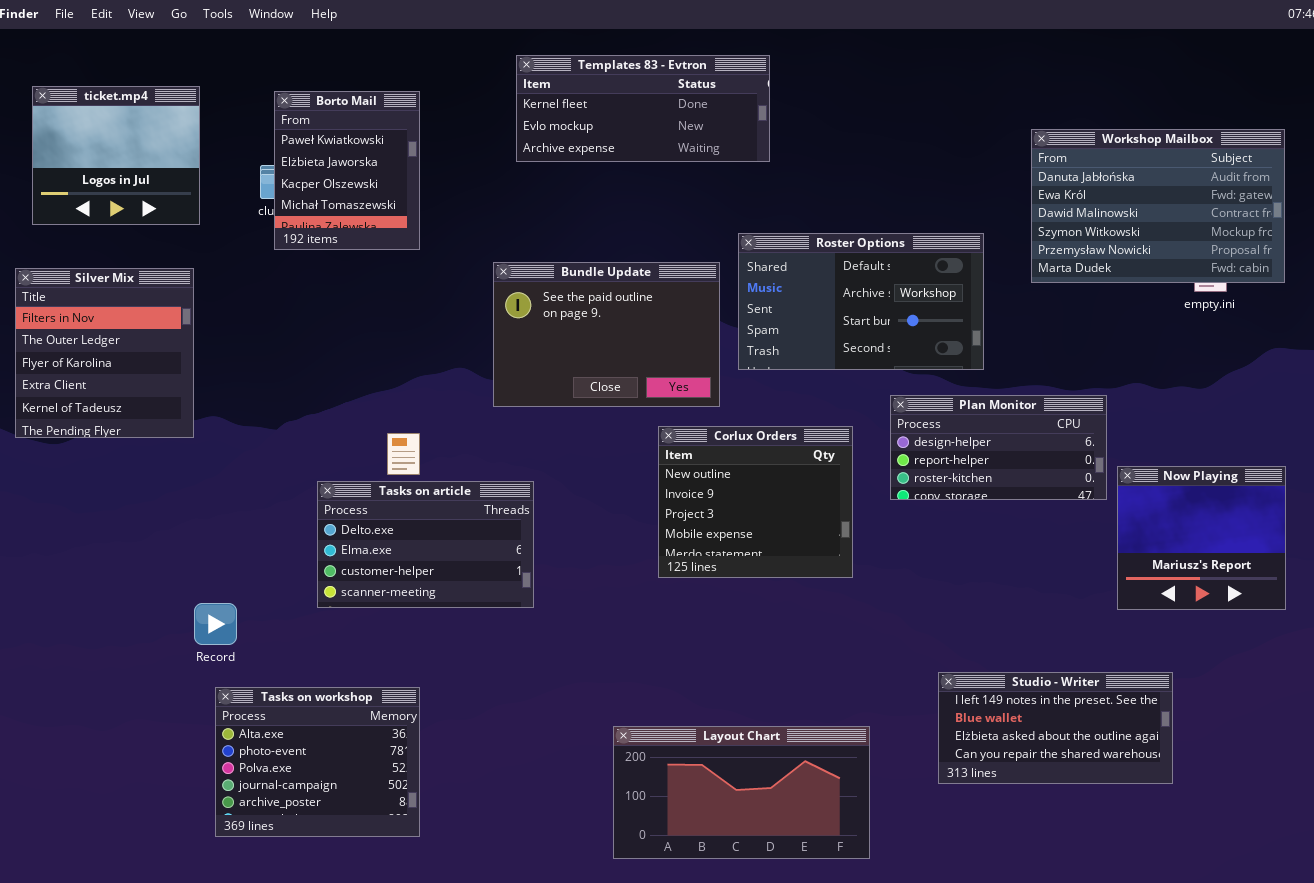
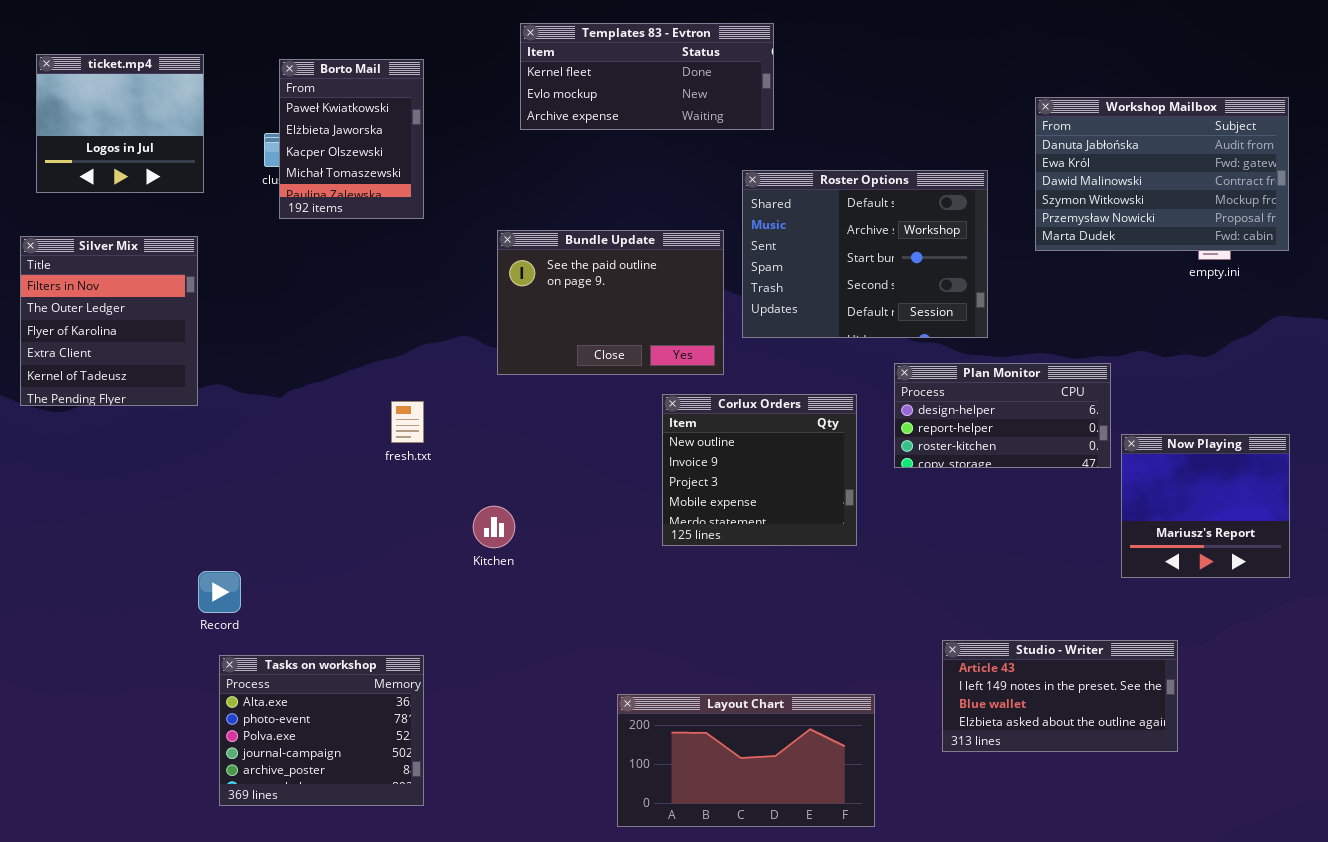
Roster Options: [738,233,984,370] -> [742,170,988,338], resized
Tasks on article: [317,481,534,608] -> none, closed
Studio - Writer: [938,672,1173,784] -> [942,640,1178,752], scrolled up 1 row

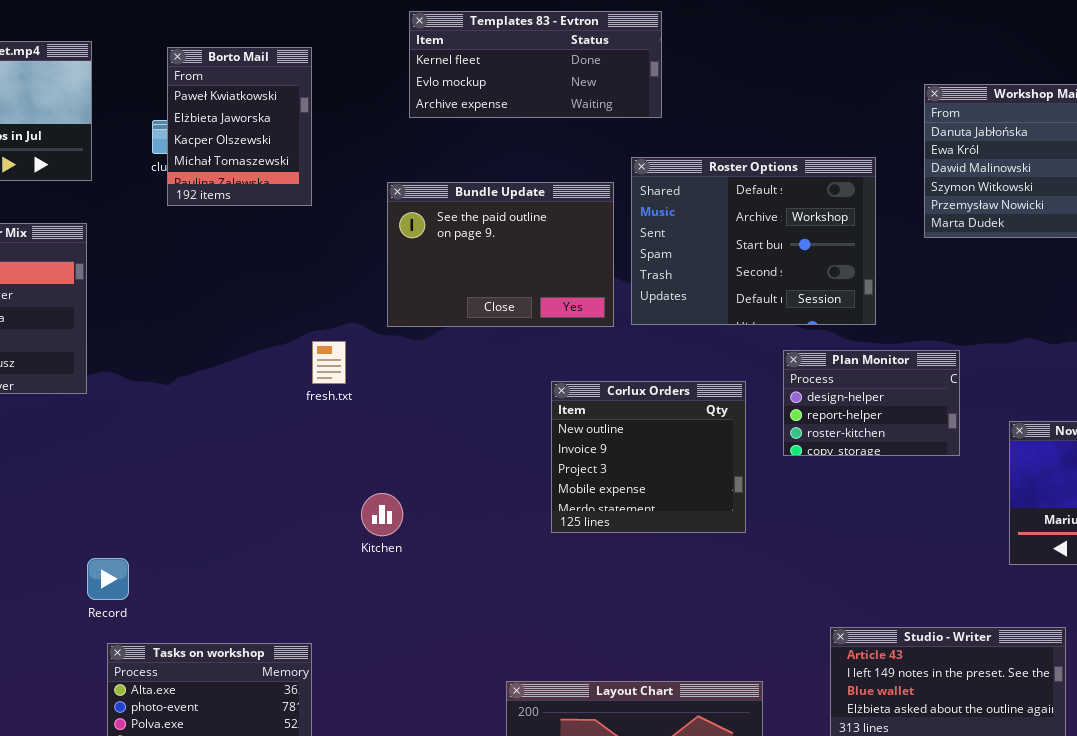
Bundle Update: [497,230,724,375] -> [387,182,614,327], moved
Plan Monitor: [894,363,1111,468] -> [783,350,960,456], resized
fresh.txt: [391,401,424,443] -> [312,341,346,384], moved

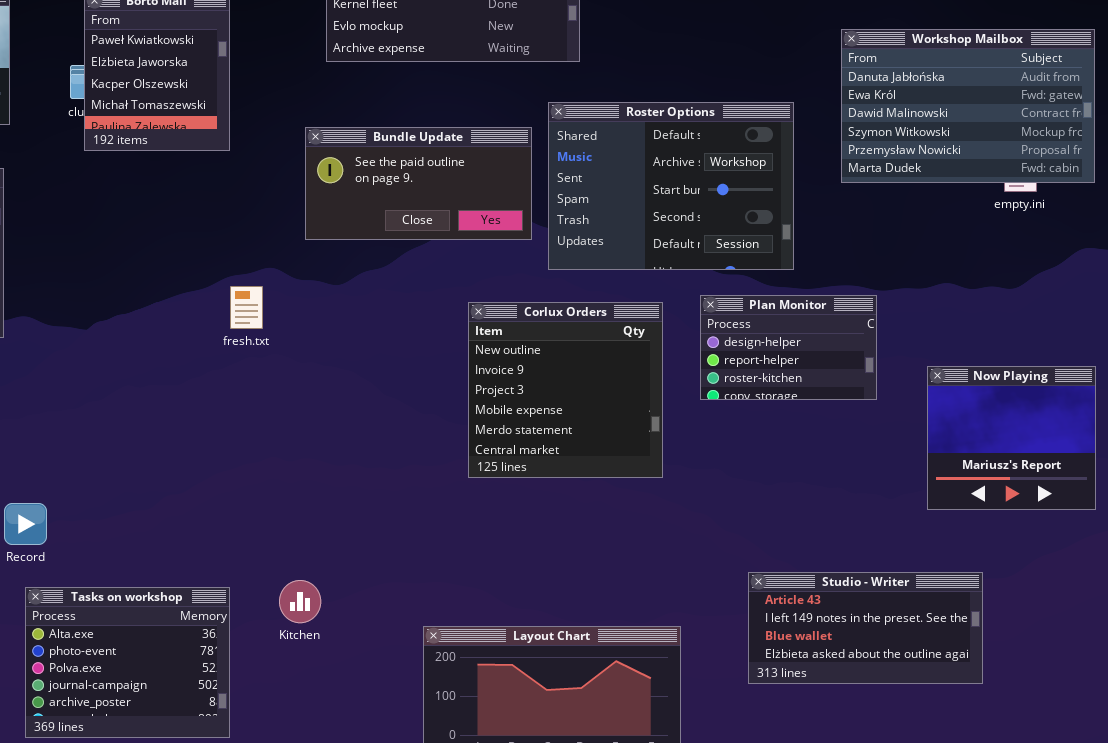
Bundle Update: [387,182,614,327] -> [305,127,532,240], resized
Corlux Orders: [551,381,746,533] -> [468,302,663,478], resized
Kitchen: [361,493,403,536] -> [279,580,321,623], moved

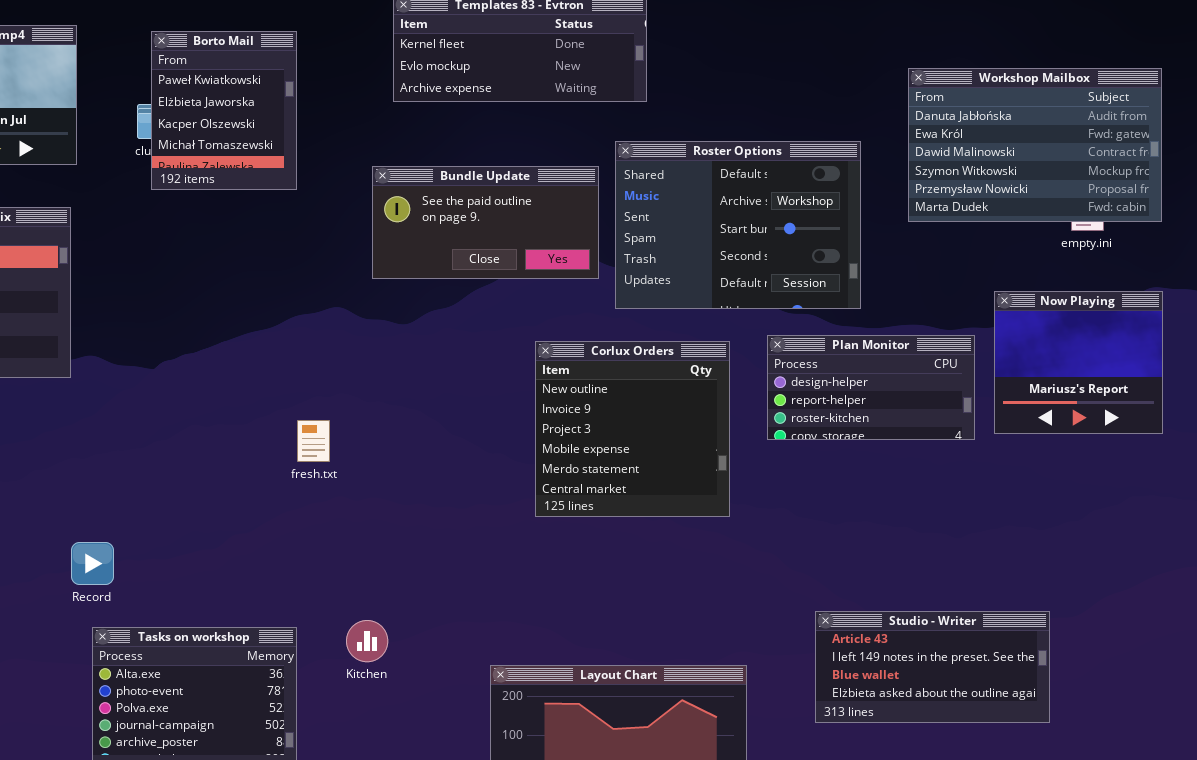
fresh.txt: [230,286,263,329] -> [297,420,330,462], moved
Plan Monitor: [700,295,877,400] -> [767,335,975,440], resized
Now Playing: [927,366,1096,510] -> [994,291,1163,434], moved

